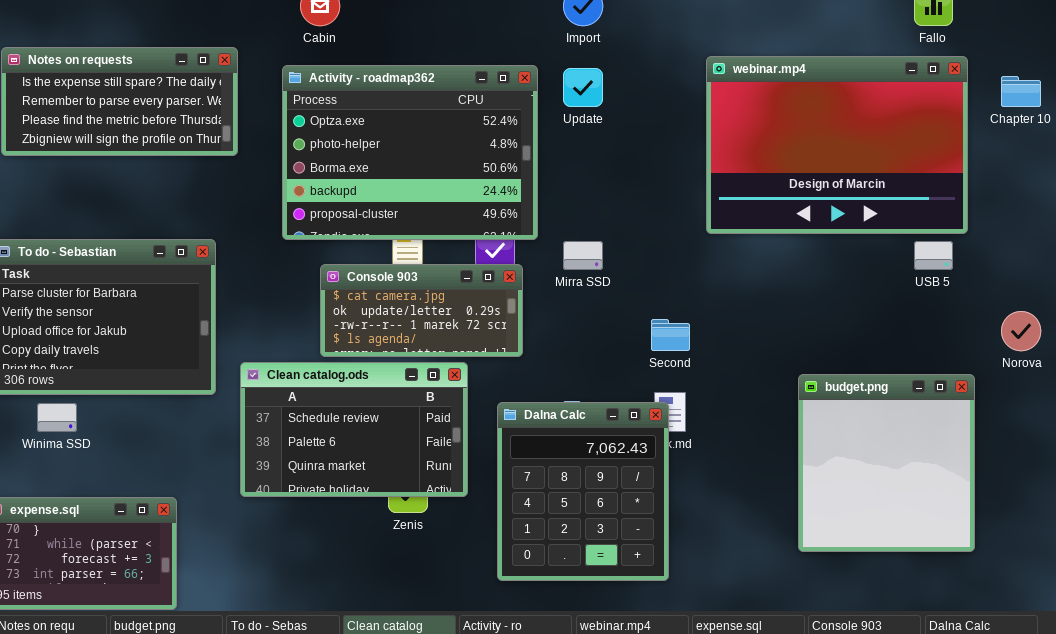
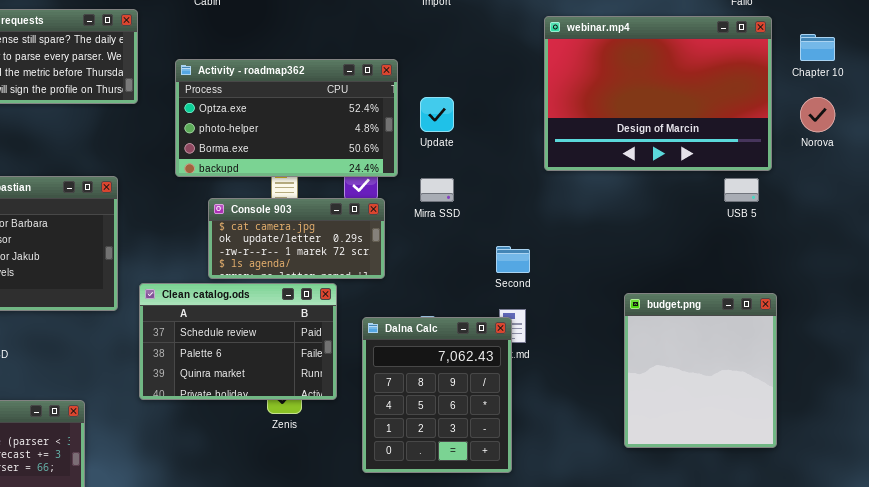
Activity - roadmap362: [282,65,538,240] -> [175,59,398,177], resized
Update: [563,68,603,107] -> [420,97,454,132], moved
Norova: [1001,311,1041,351] -> [800,97,835,132], moved

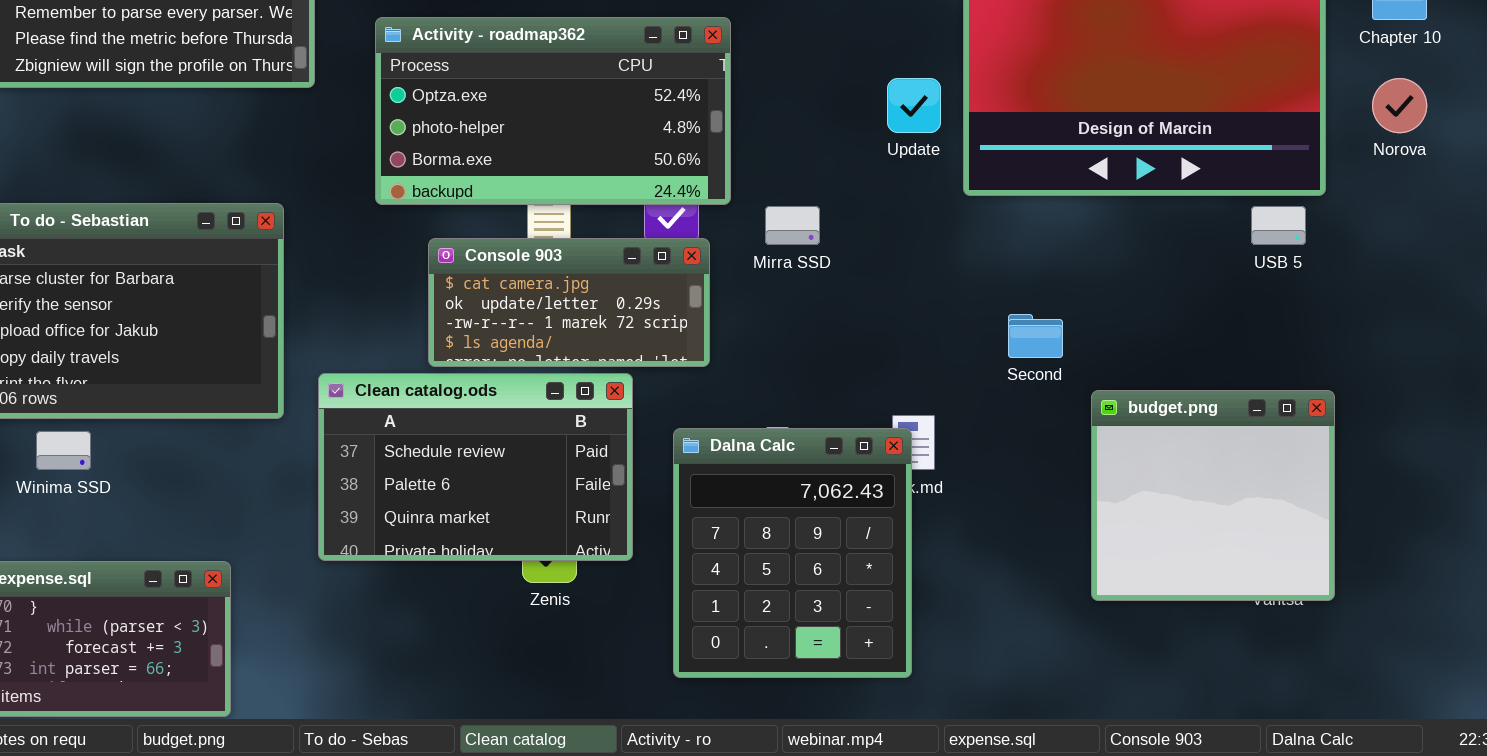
Update: [420,97,454,132] -> [887,78,941,133], moved
Second: [496,246,530,273] -> [1008,314,1063,358], moved
budget.png: [624,293,777,448] -> [1091,390,1335,601], resized

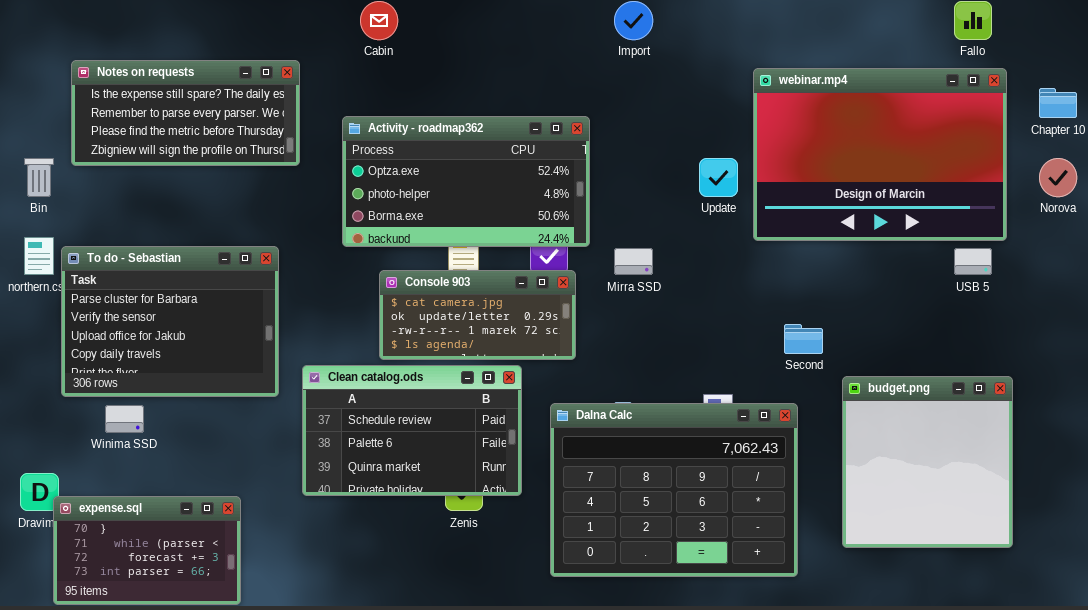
budget.png: [1091,390,1335,601] -> [842,376,1013,548], resized
Dalna Calc: [673,428,912,678] -> [550,403,798,577], resized

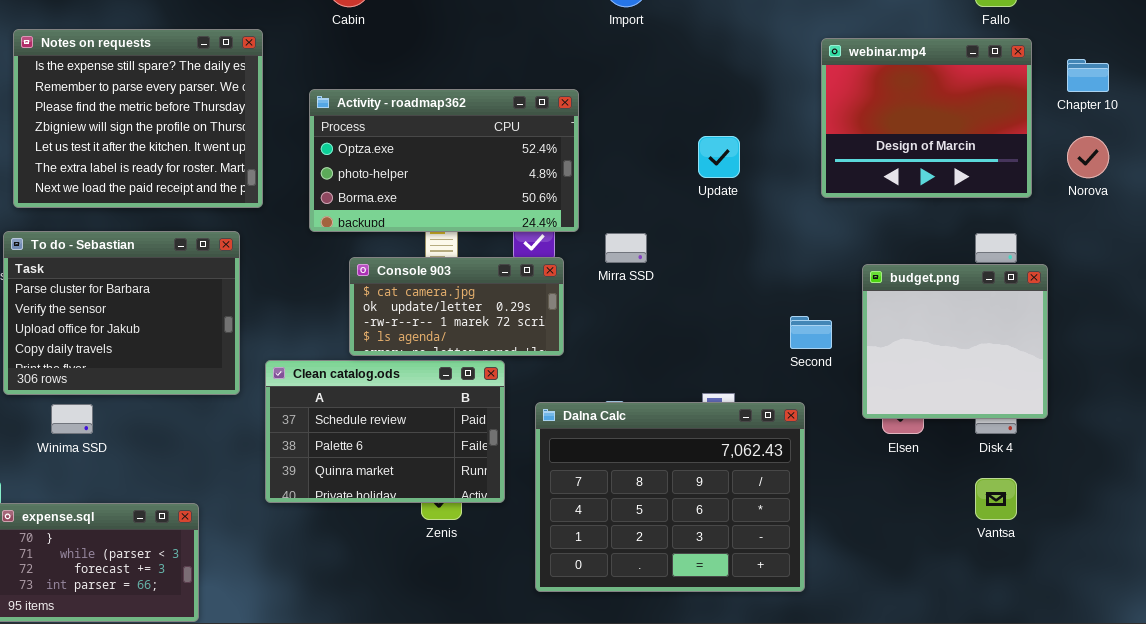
Notes on requests: [71,60,300,166] -> [13,29,263,208], resized
webinar.mp4: [753,68,1007,241] -> [821,38,1032,198], resized
budget.png: [842,376,1013,548] -> [862,264,1048,419], moved, resized

